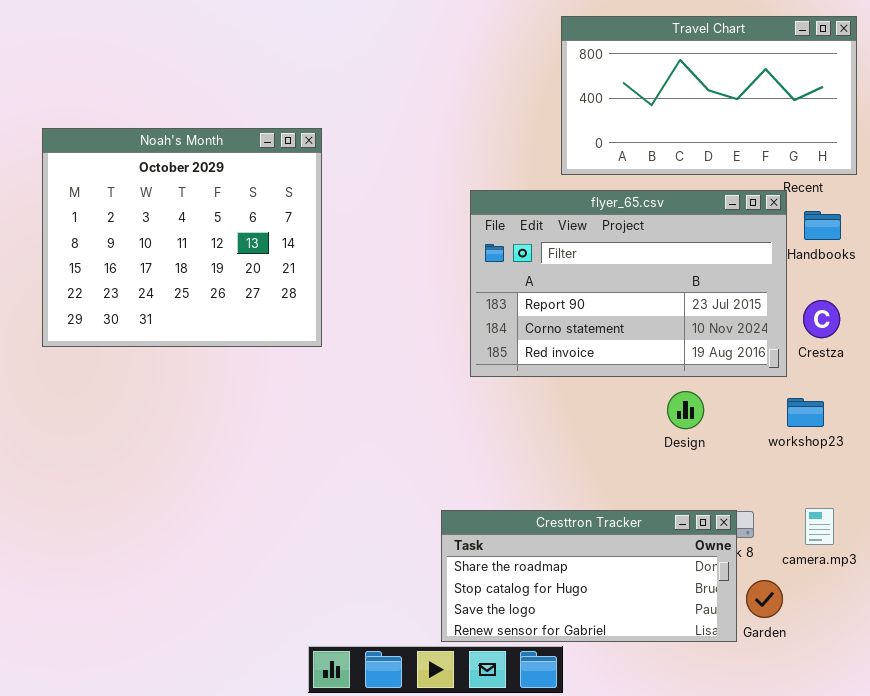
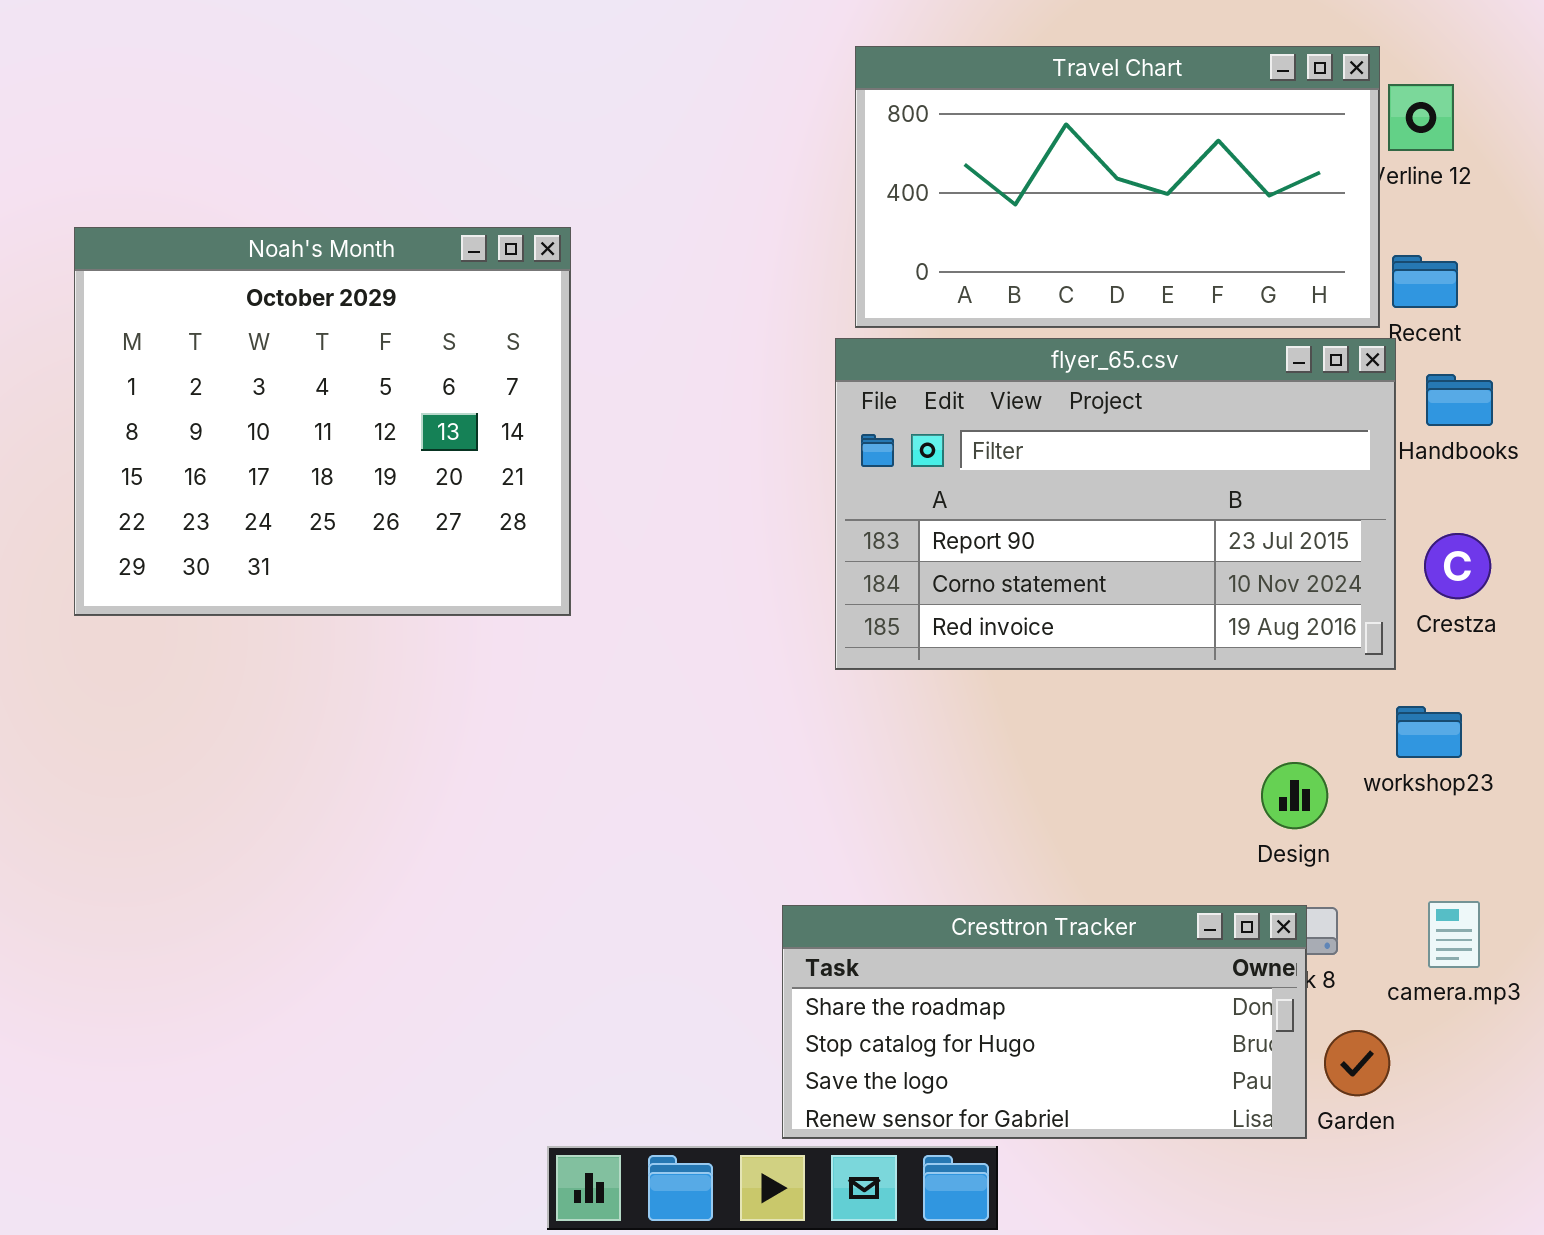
Travel Chart: [561,16,857,175] -> [855,46,1380,328], moved
Design: [667,391,704,429] -> [1261,762,1328,829], moved

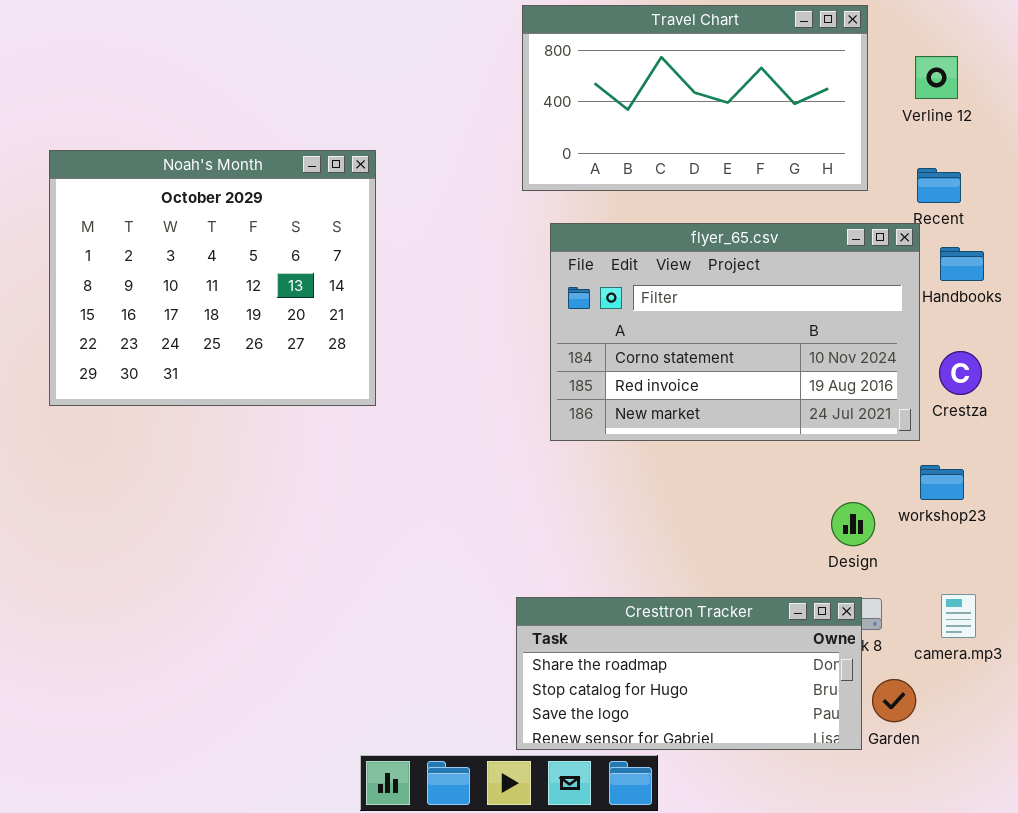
Travel Chart: [855,46,1380,328] -> [522,5,868,191], moved
flyer_65.csv: [835,338,1396,670] -> [550,223,920,441], scrolled down 1 row

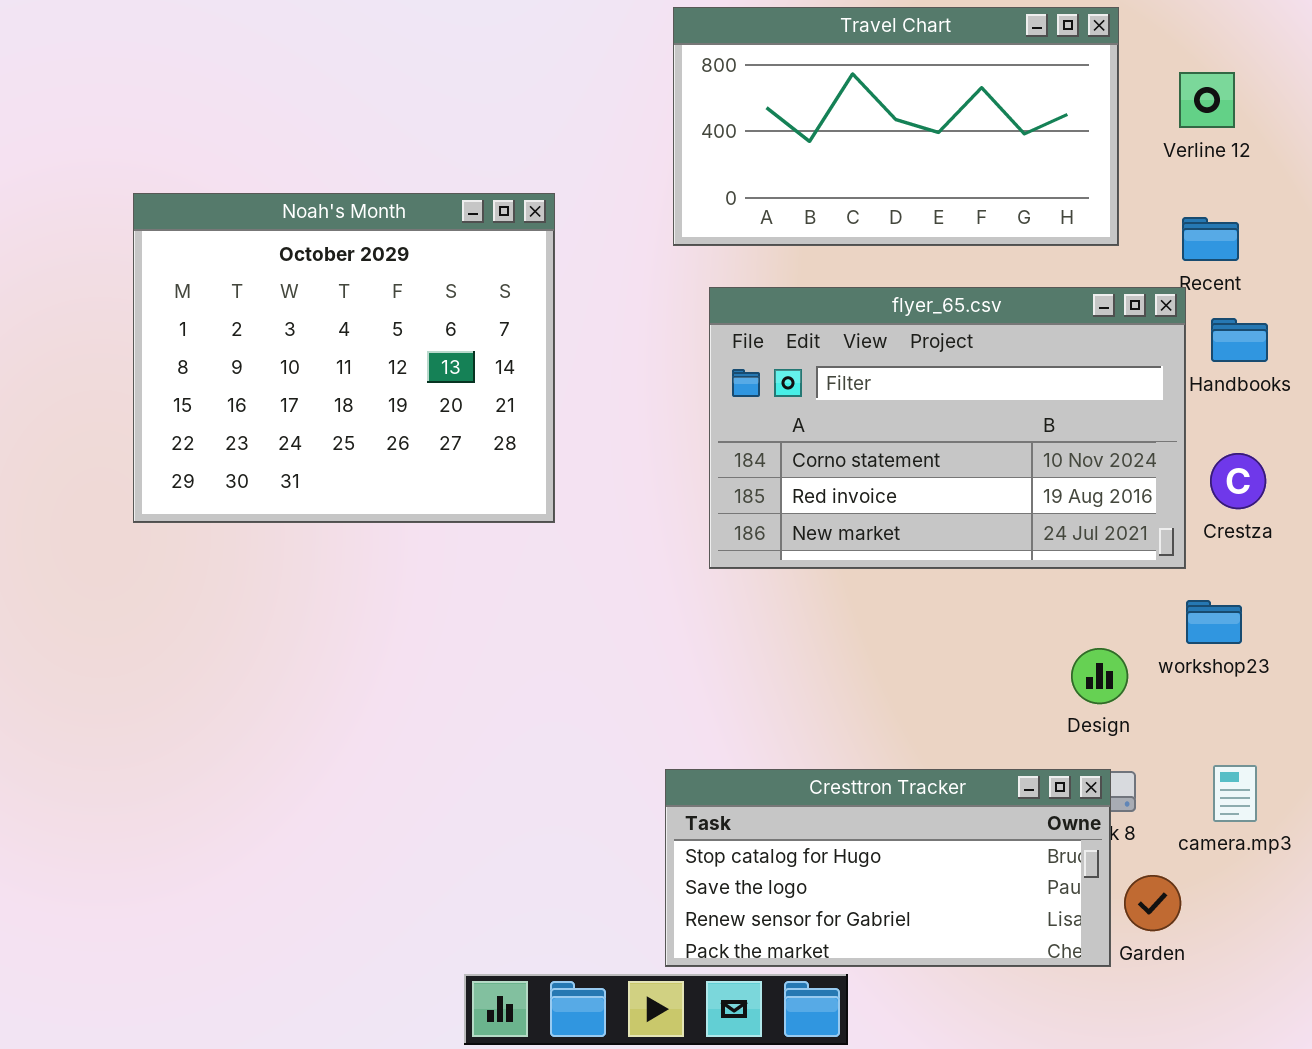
Noah's Month: [49,150,376,406] -> [133,193,555,523], moved
Cresttron Tracker: [516,597,862,750] -> [665,769,1111,967], scrolled down 1 row

